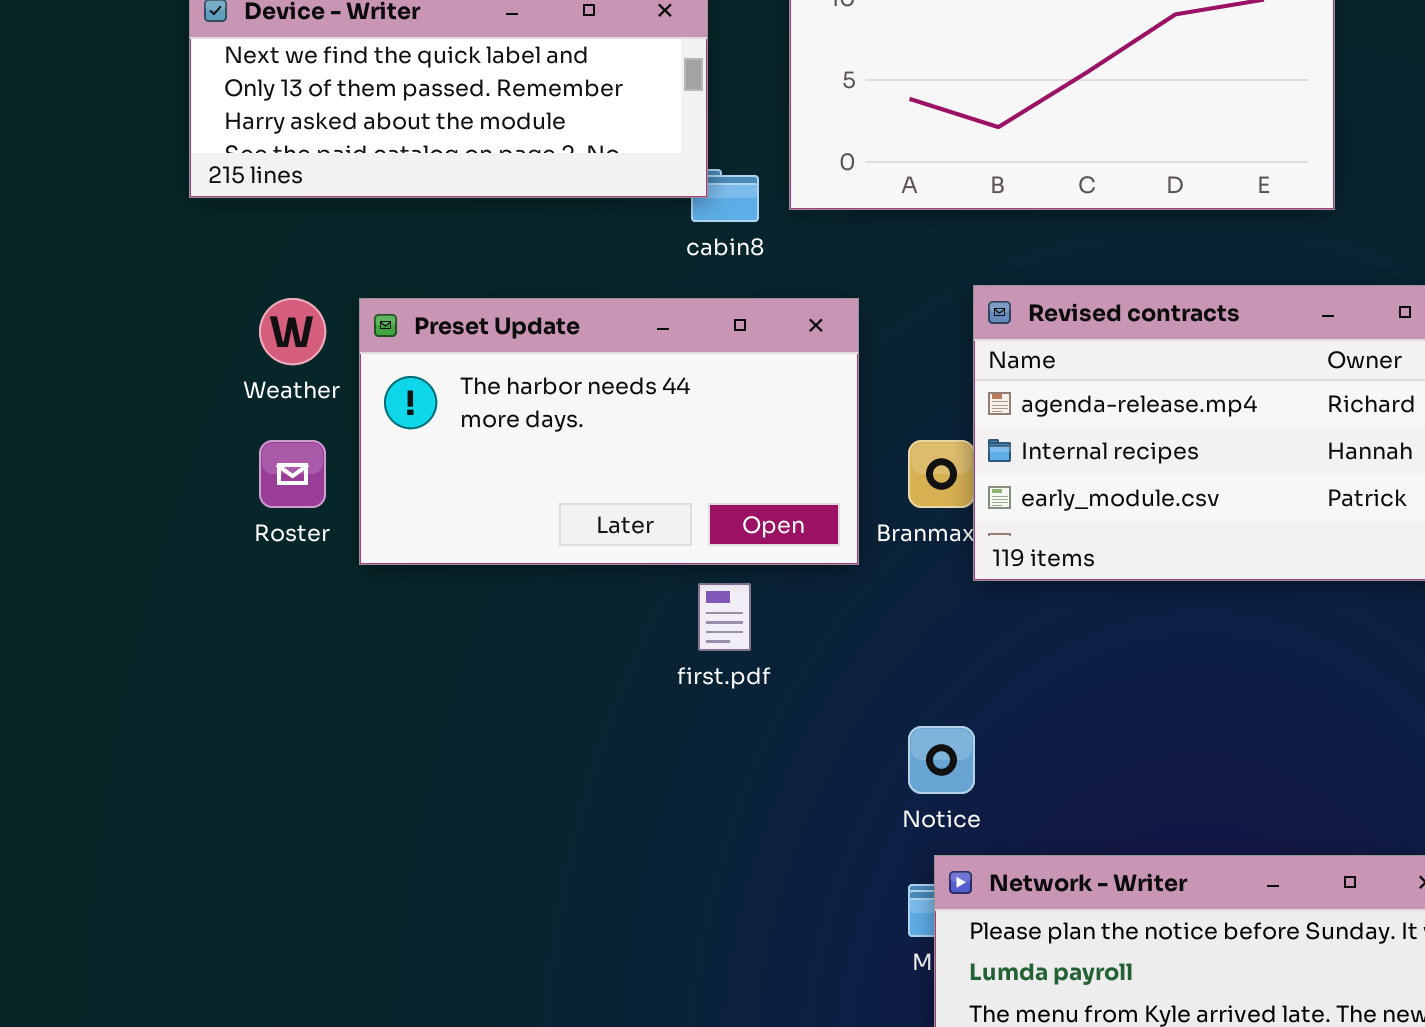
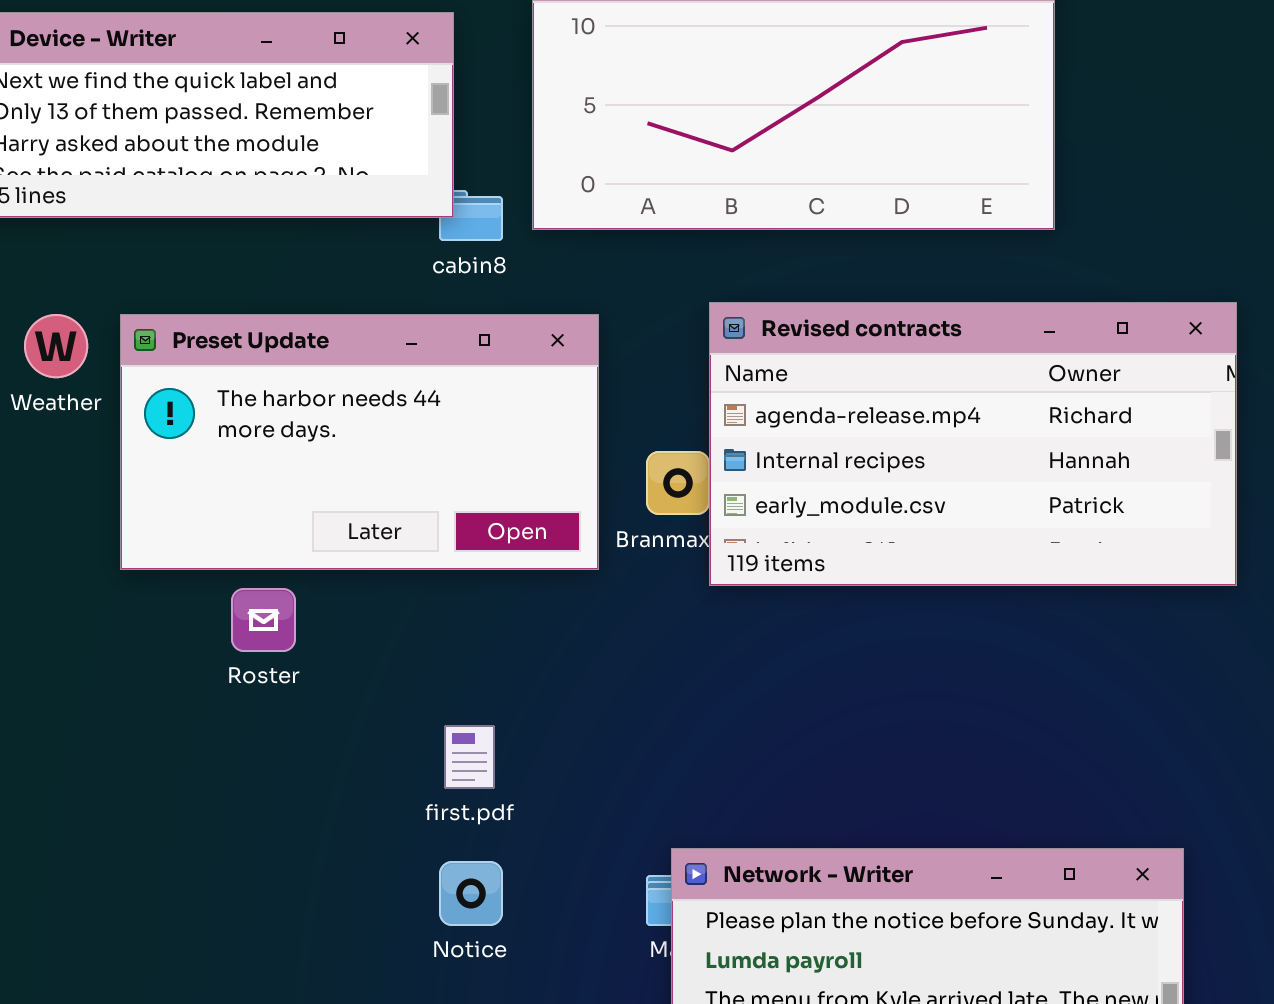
Roster: [259,440,326,508] -> [231,588,296,652], moved
first.pdf: [698,583,751,651] -> [444,725,495,789], moved
Notice: [908,726,975,794] -> [439,861,503,926], moved

